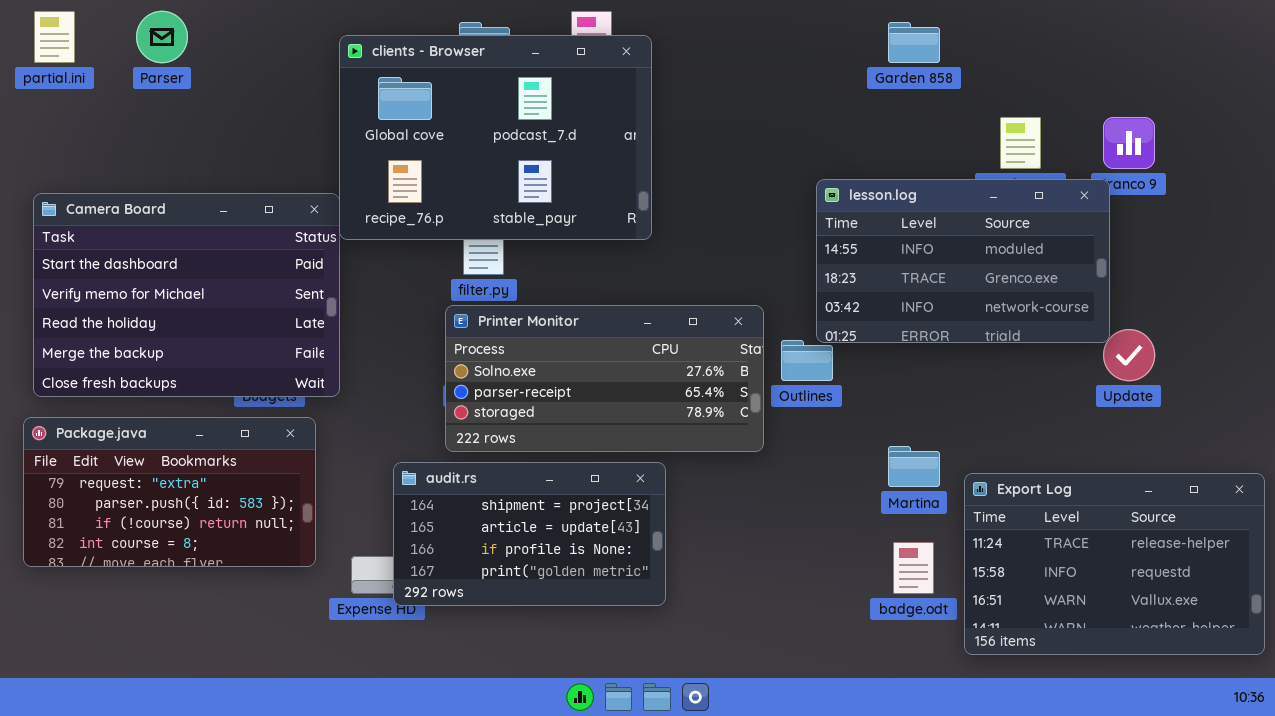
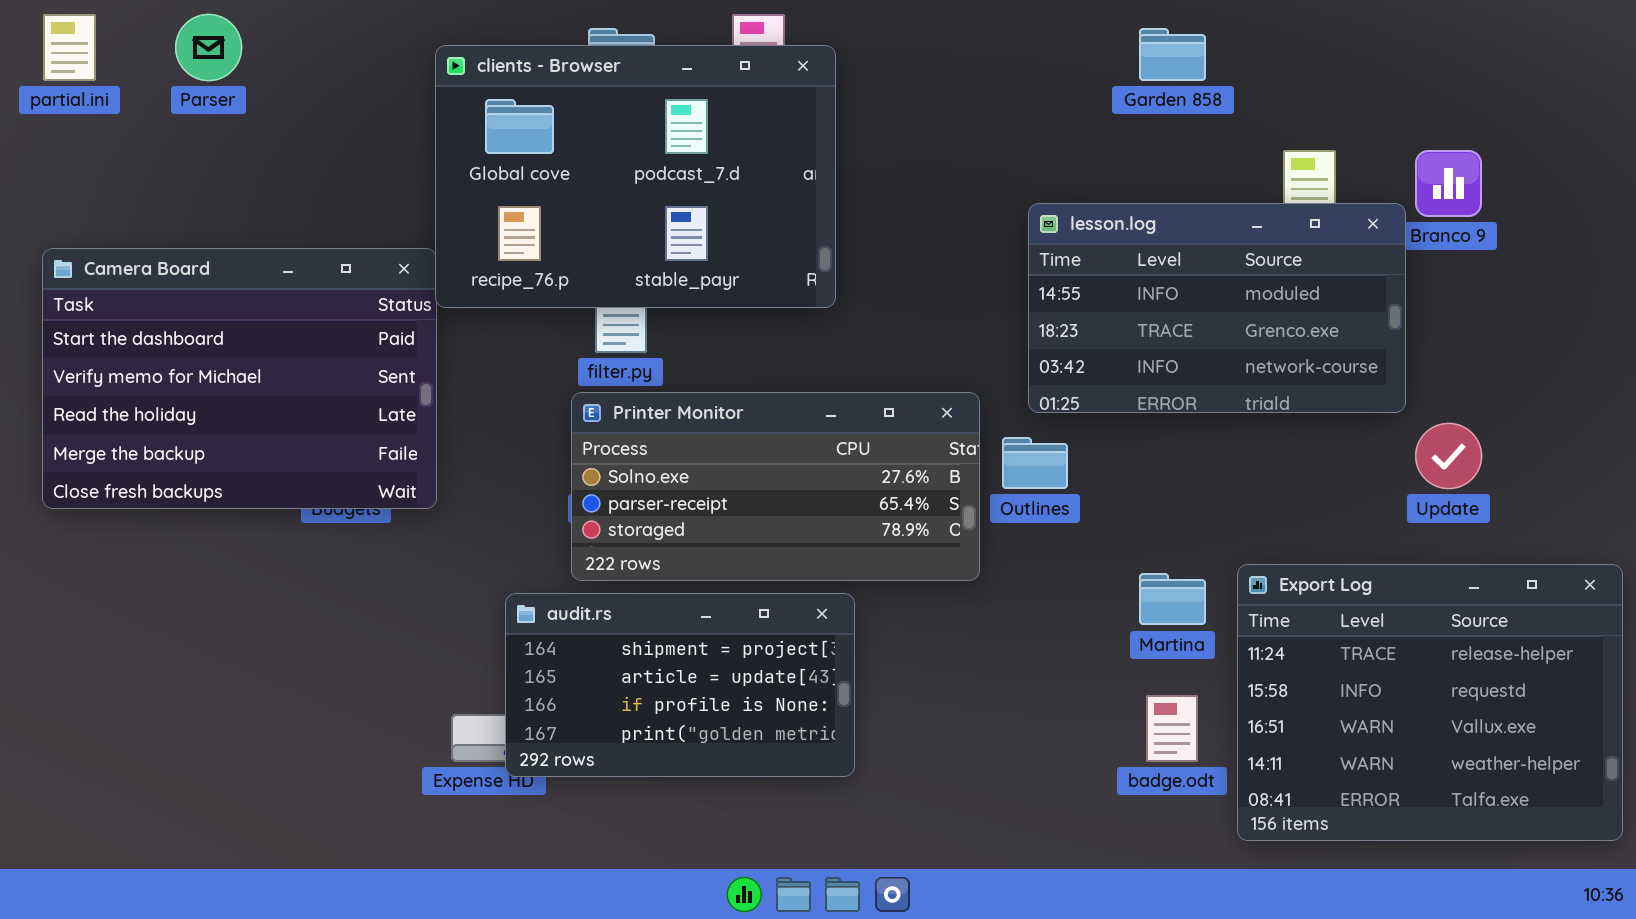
lesson.log: [816,179,1110,343] -> [1028,203,1406,413], moved
Package.java: [23,417,316,567] -> none, closed
Export Log: [964,473,1265,655] -> [1237,564,1623,841], resized

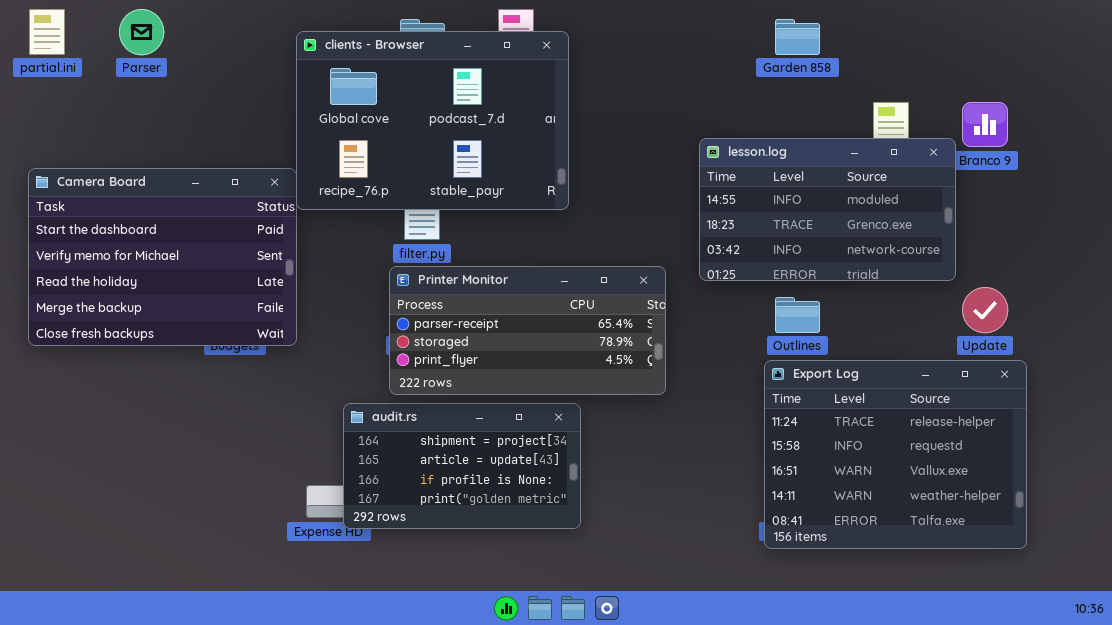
Printer Monitor: [571,392,980,581] -> [389,266,666,395], scrolled down 1 row
Outlines: [1002,437,1068,489] -> [775,297,820,333], moved
Export Log: [1237,564,1623,841] -> [764,360,1027,549], moved

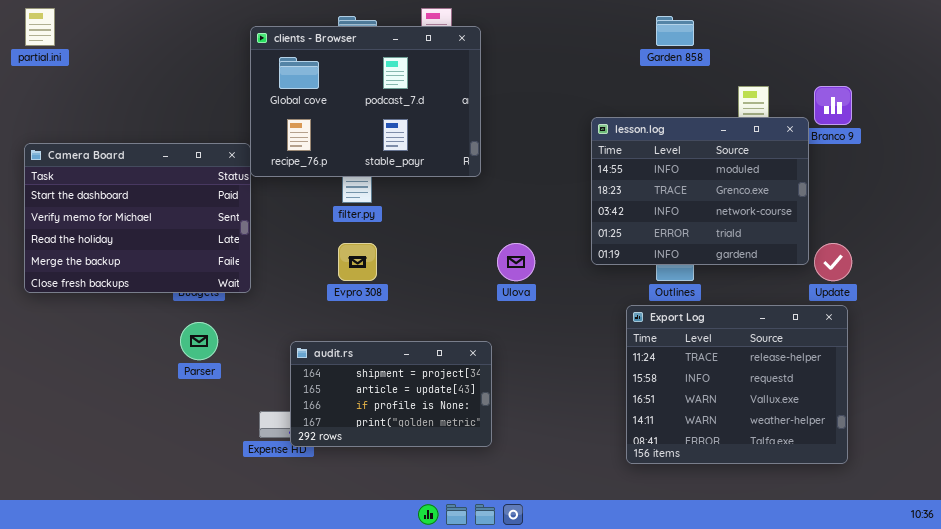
Parser: [119,9,164,55] -> [180,322,218,360], moved
lesson.log: [699,138,956,281] -> [591,117,809,265], resized
Printer Monitor: [389,266,666,395] -> none, closed
Export Log: [764,360,1027,549] -> [626,305,848,464], moved

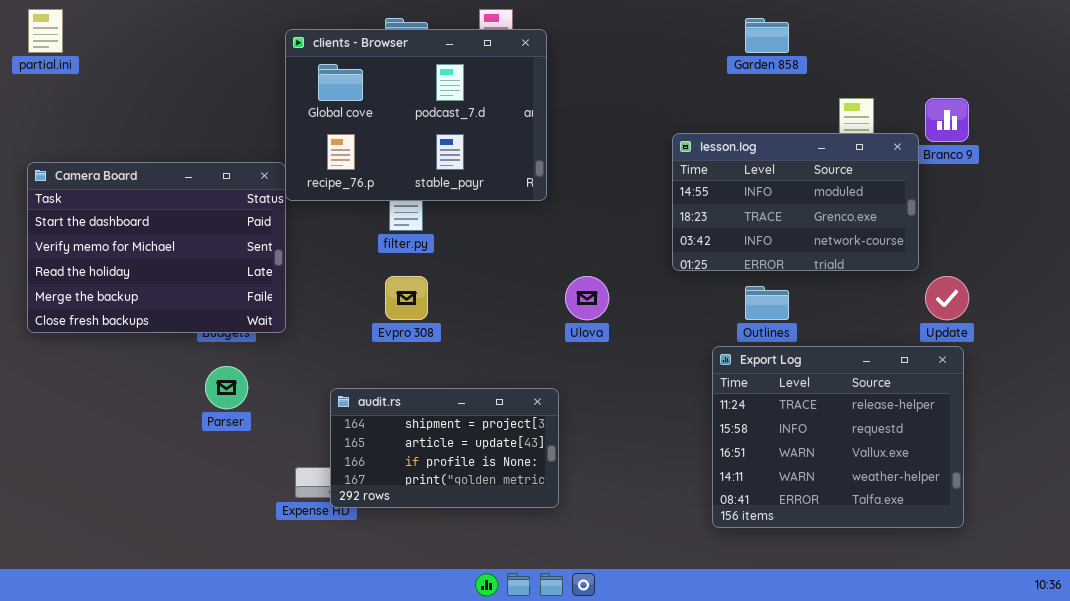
lesson.log: [591,117,809,265] -> [672,133,919,271], resized

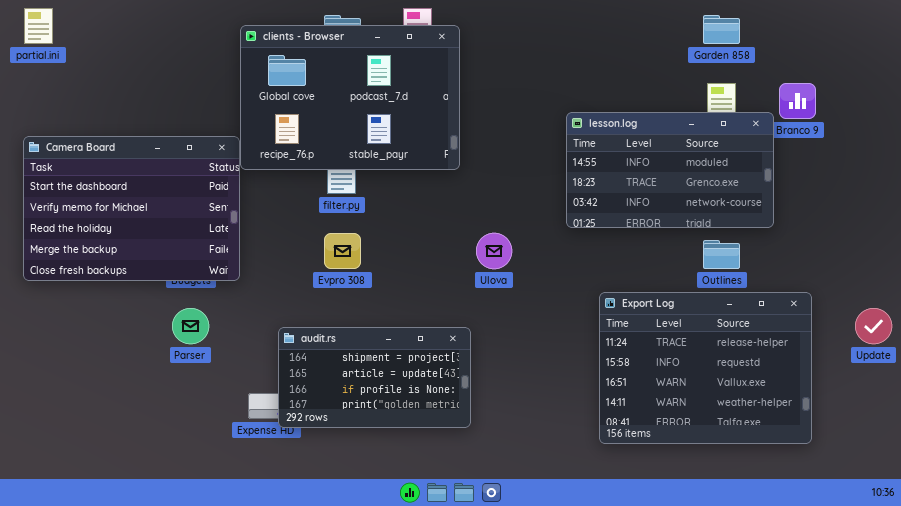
Garden 858: [745,18,789,53] -> [703,15,740,44], moved
Update: [925,276,969,320] -> [855,308,892,344], moved
Outlines: [745,286,789,320] -> [703,240,740,269], moved

